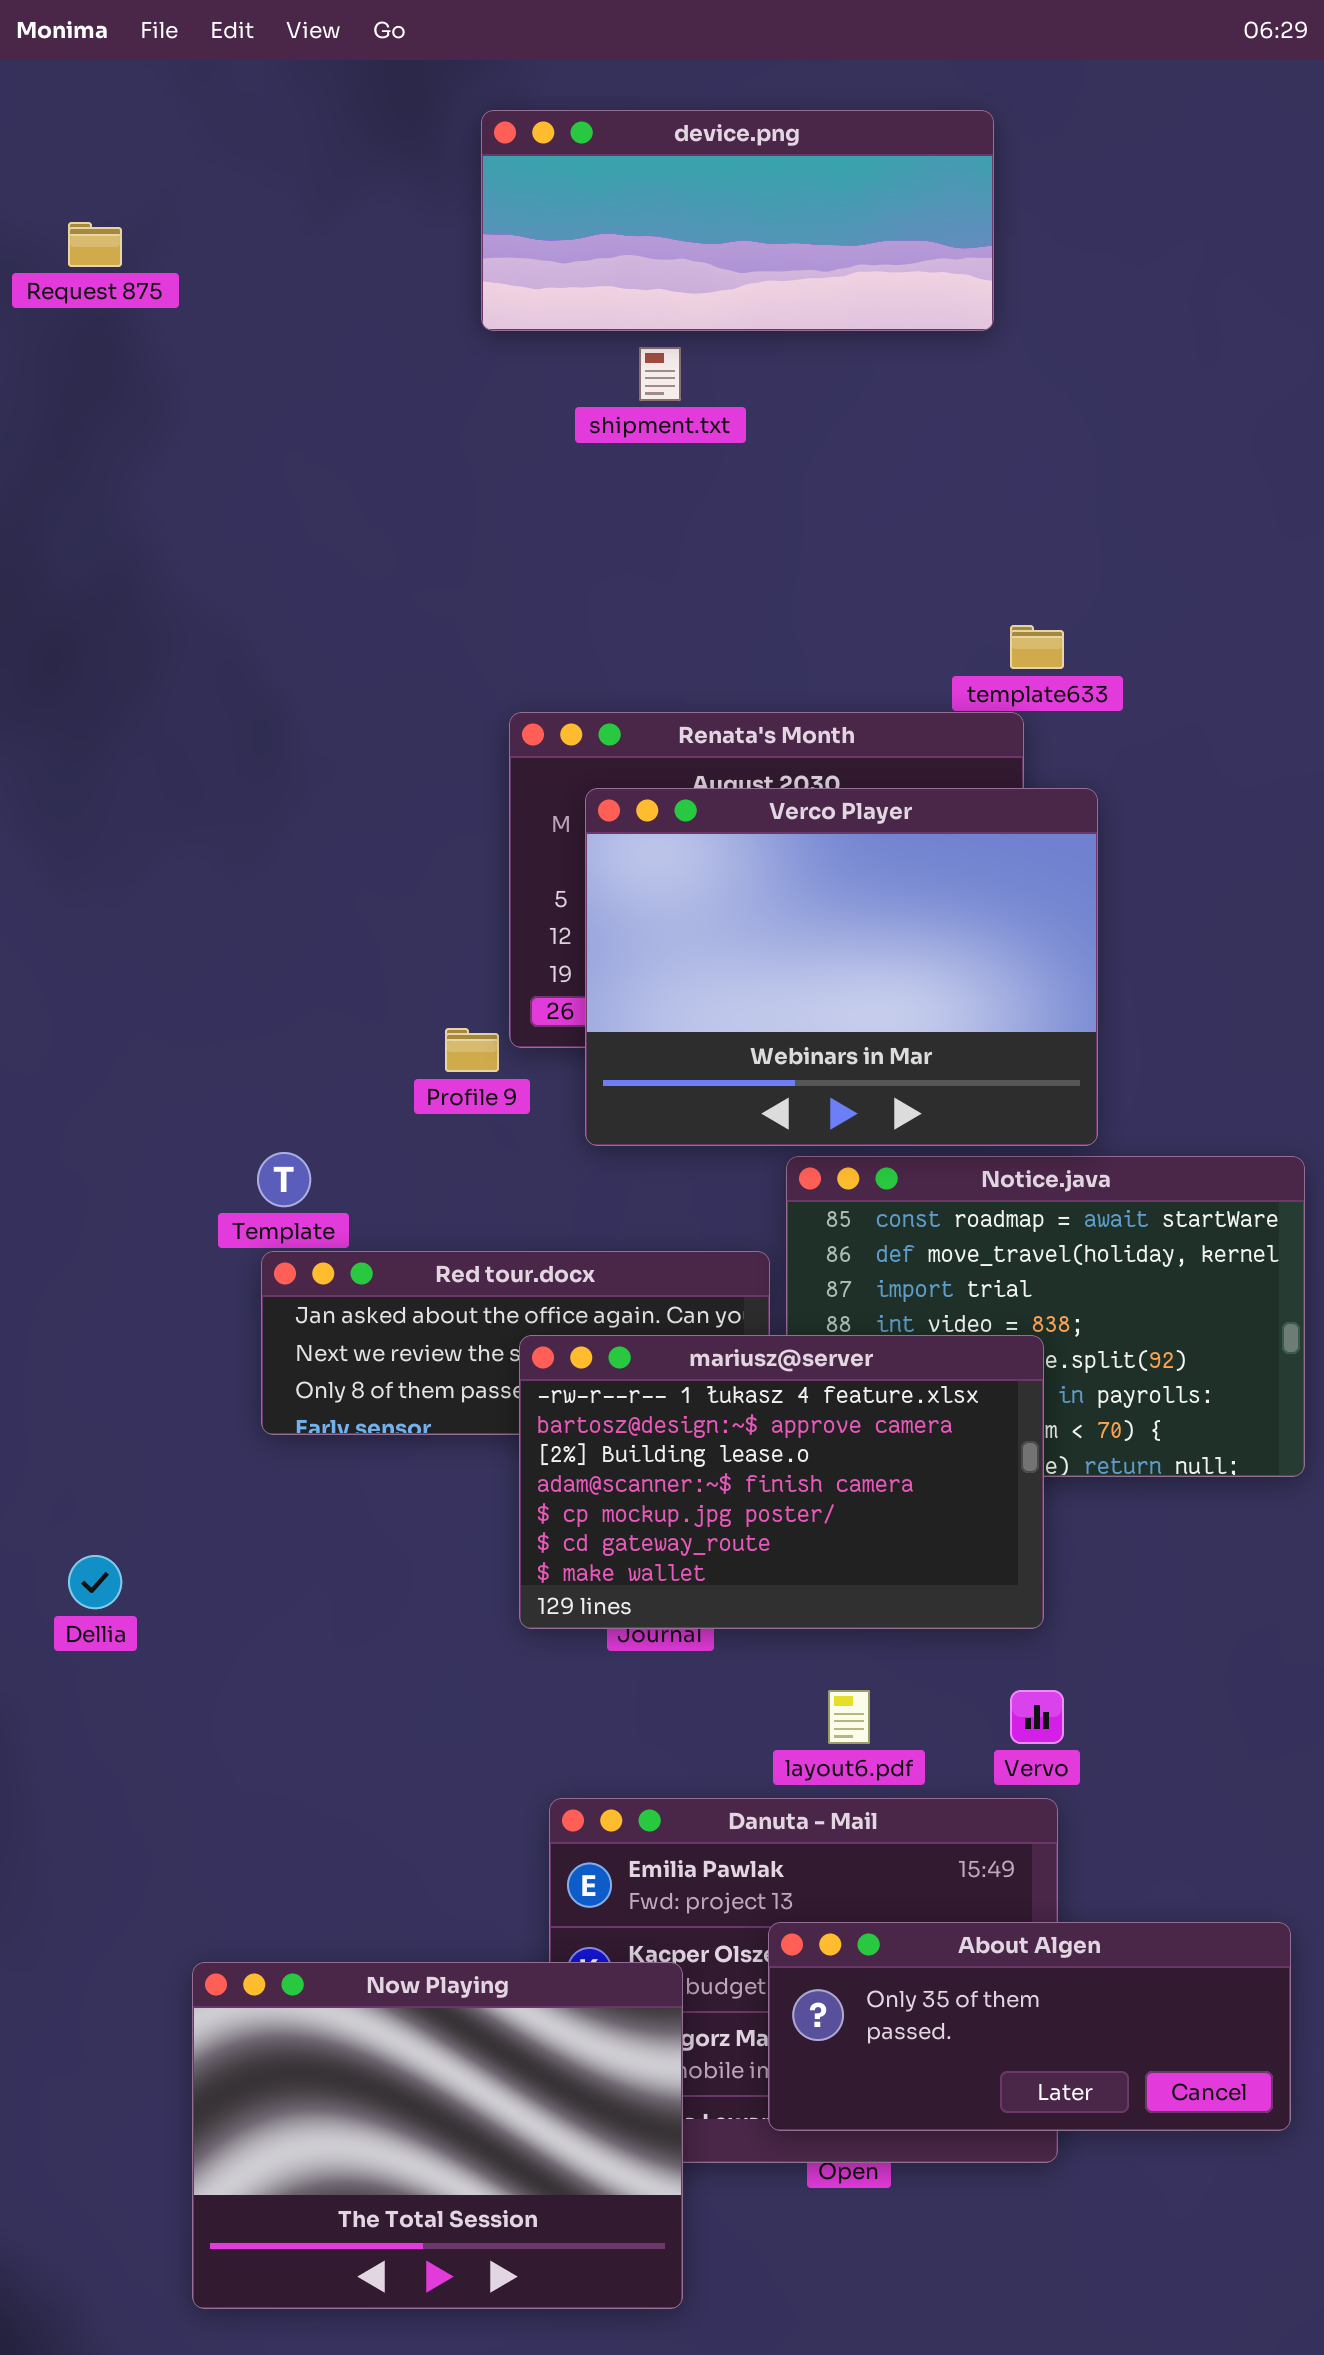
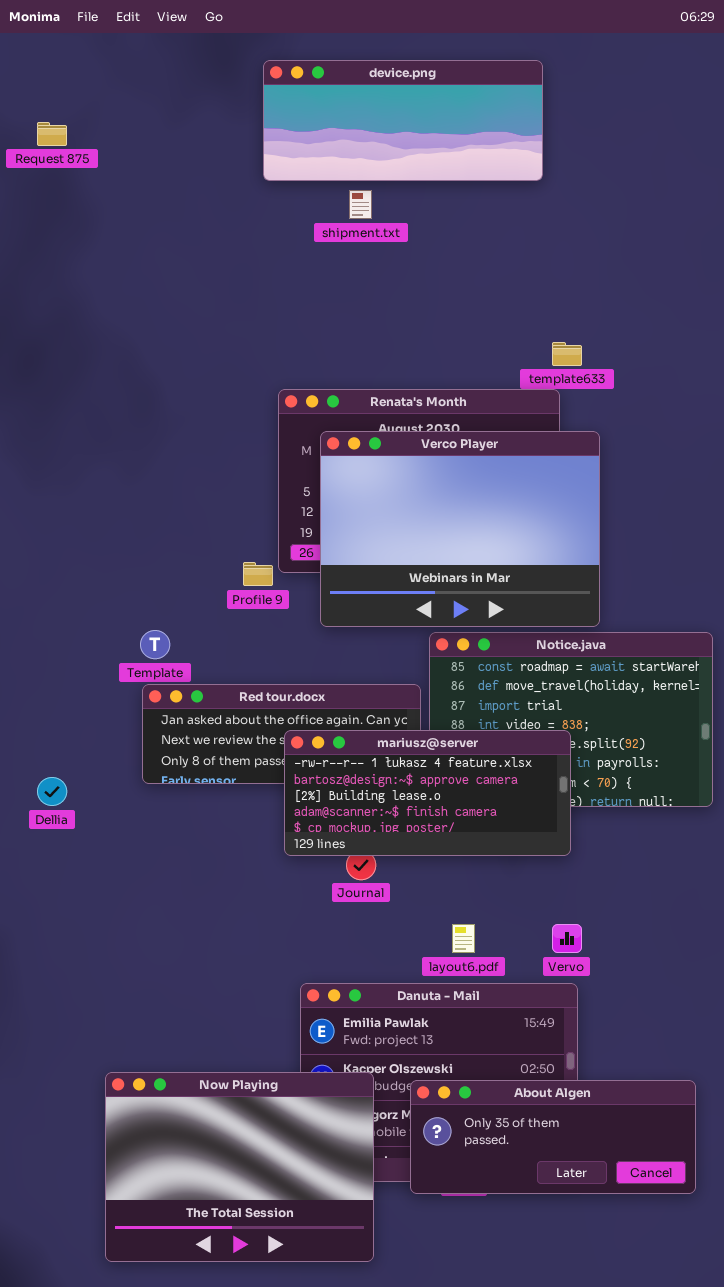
mariusz@server: [519,1335,1044,1629] -> [284,730,571,856], resized
Dellia: [68,1555,122,1609] -> [37,777,67,806], moved
About Algen: [768,1922,1291,2131] -> [410,1080,696,1194], moved

